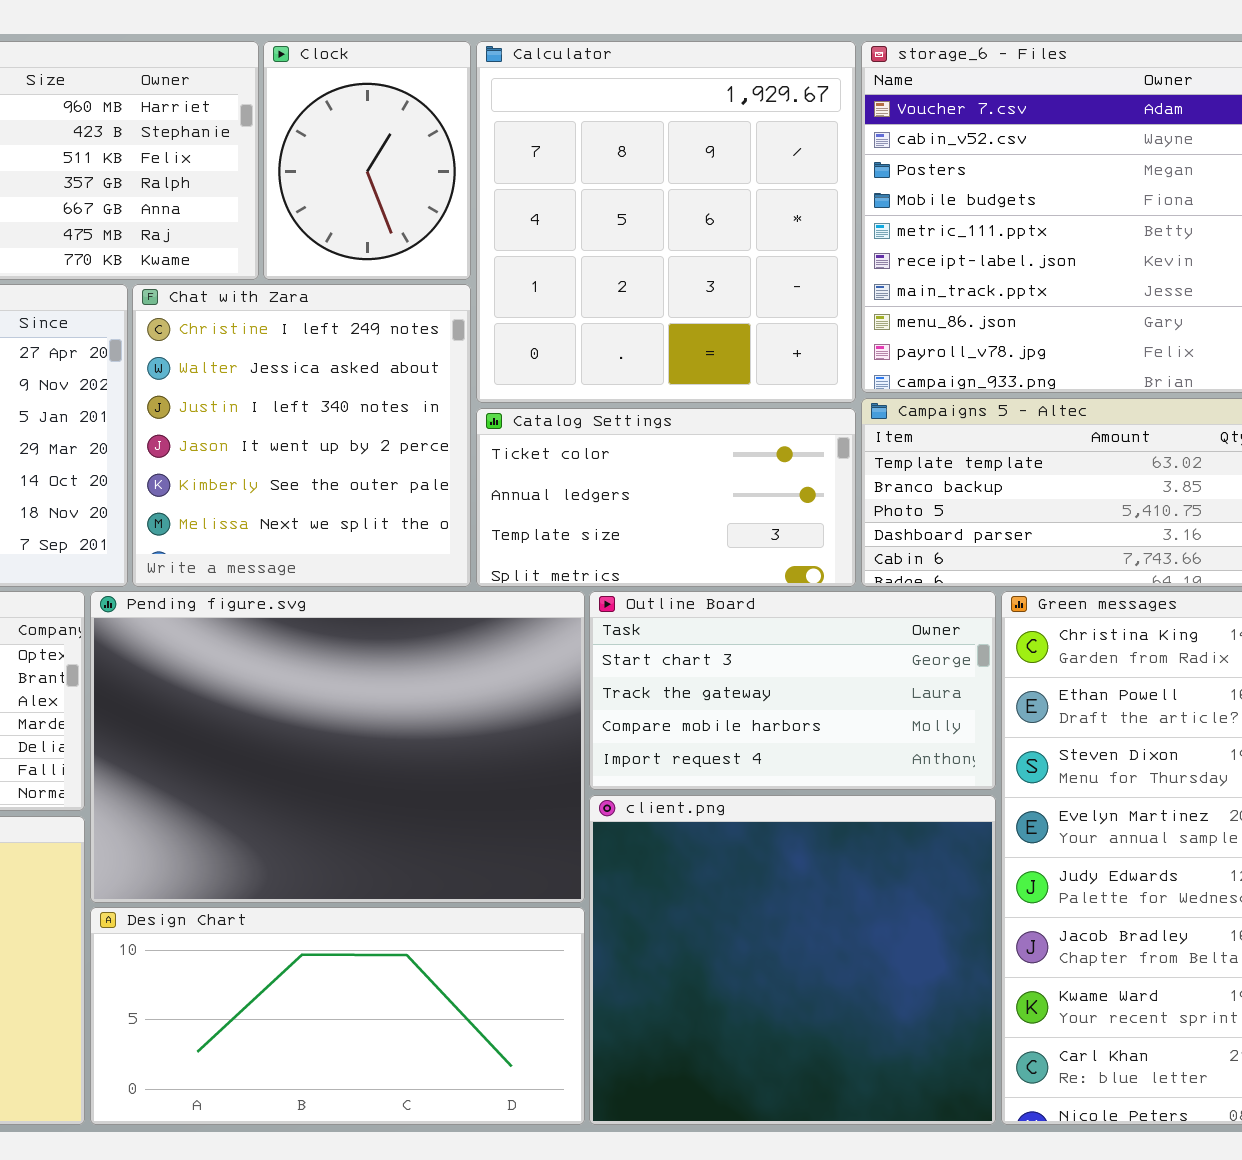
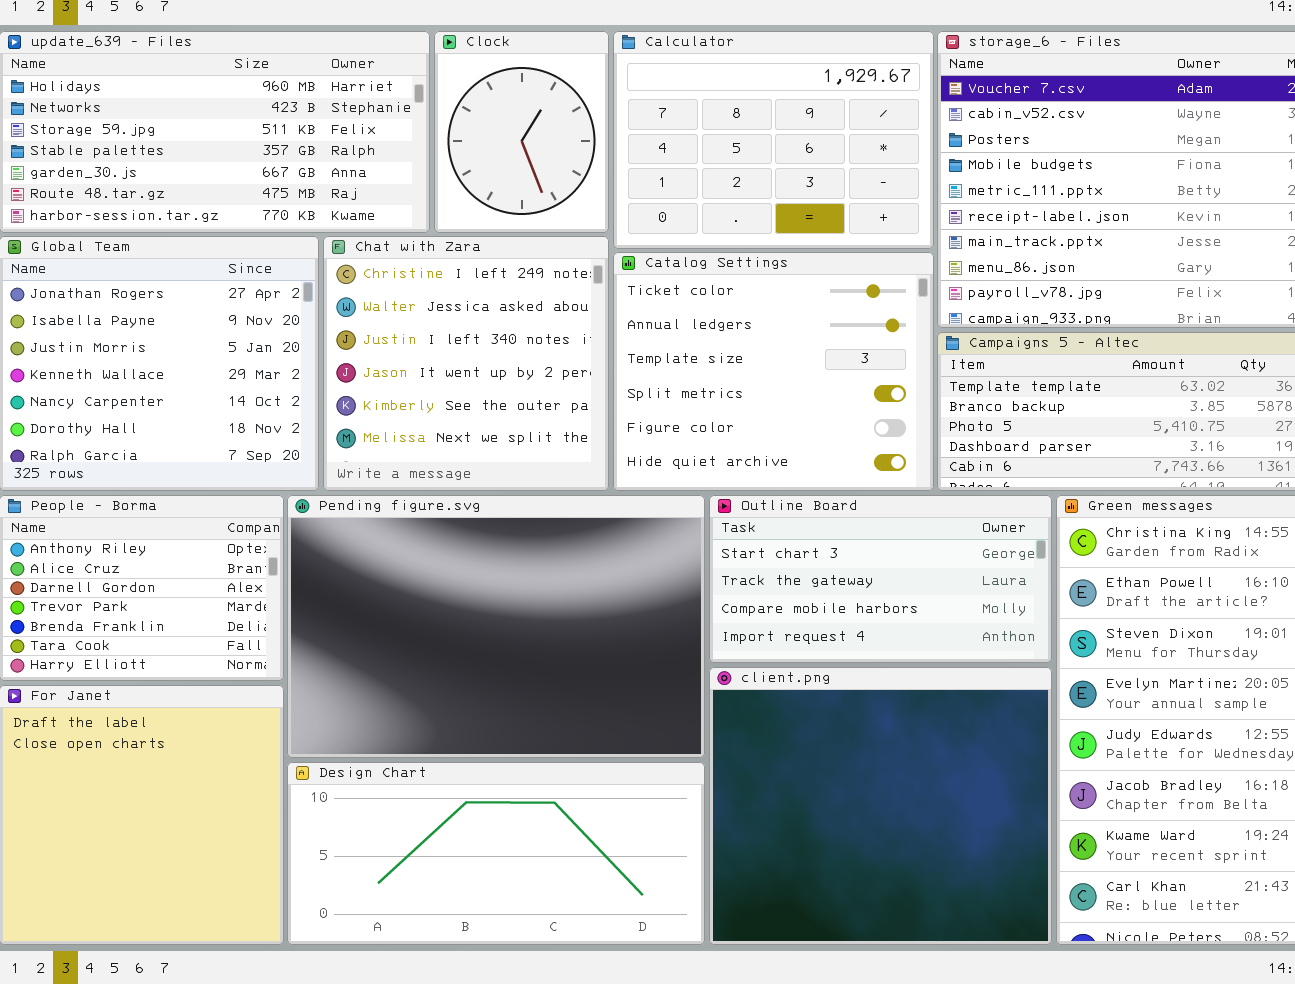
Calculator: [476,41,856,403] -> [613,31,934,249], resized
Catalog Settings: [476,408,856,587] -> [613,252,934,491], resized

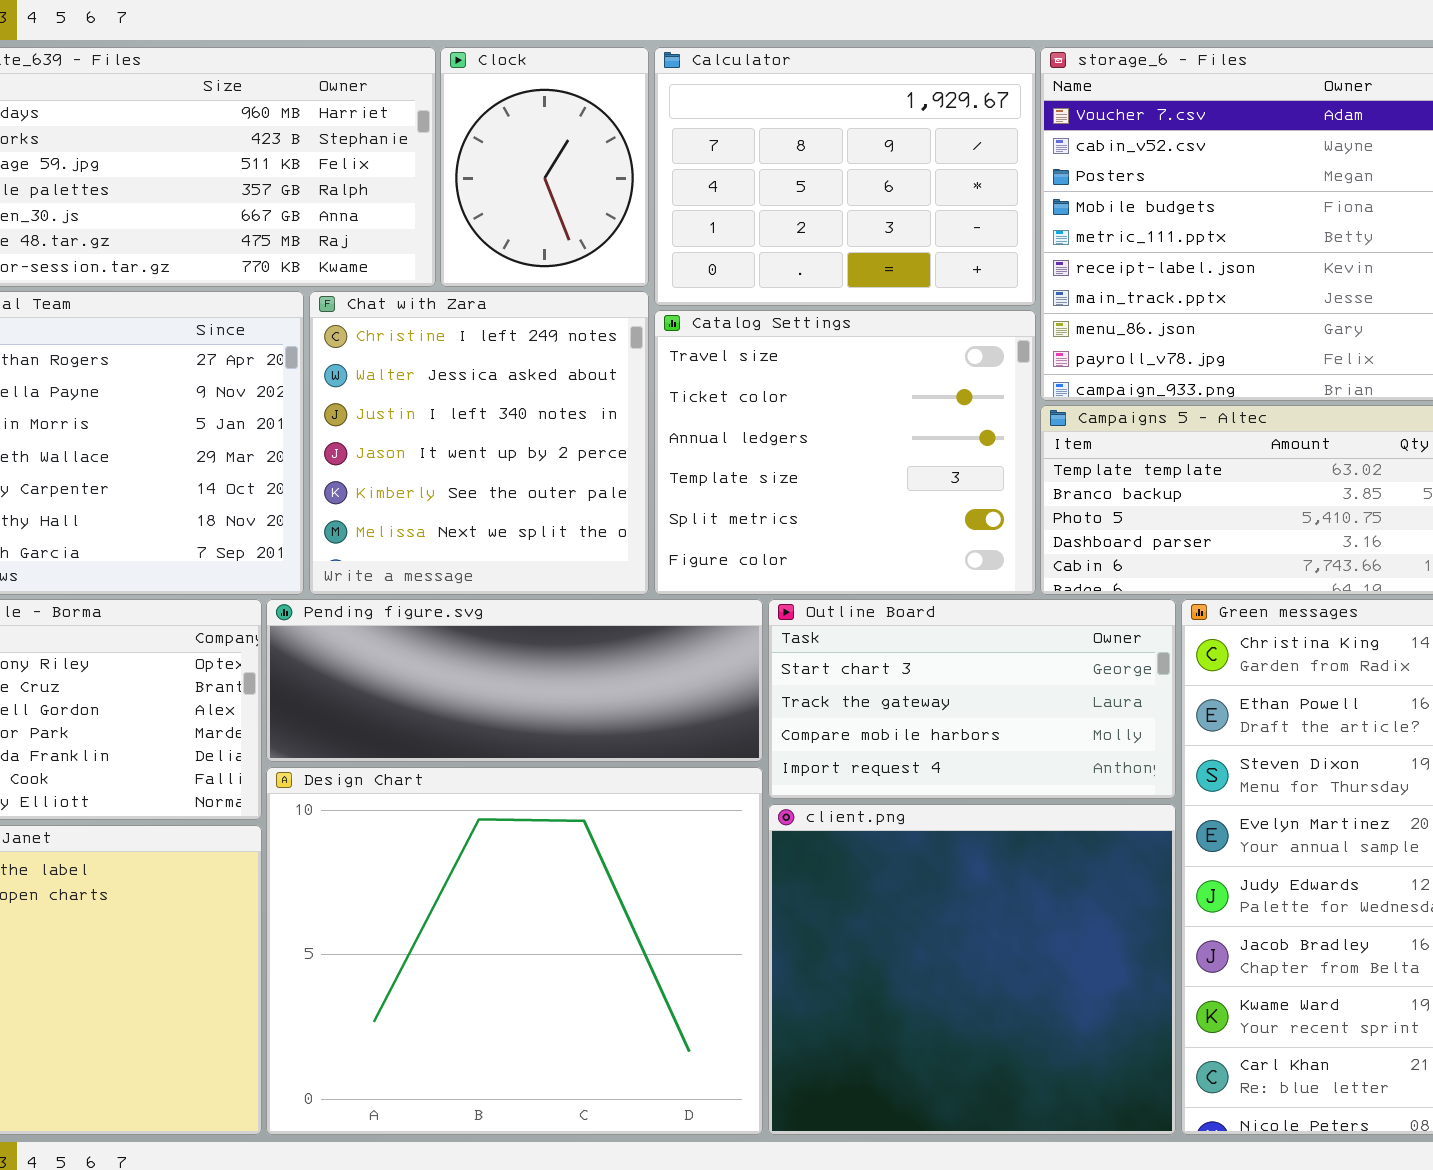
Catalog Settings: [613,252,934,491] -> [654,310,1036,595], scrolled up 1 row
Pending figure.svg: [287,495,705,758] -> [266,599,763,762], resized
Design Chart: [287,762,705,945] -> [266,767,763,1135], resized

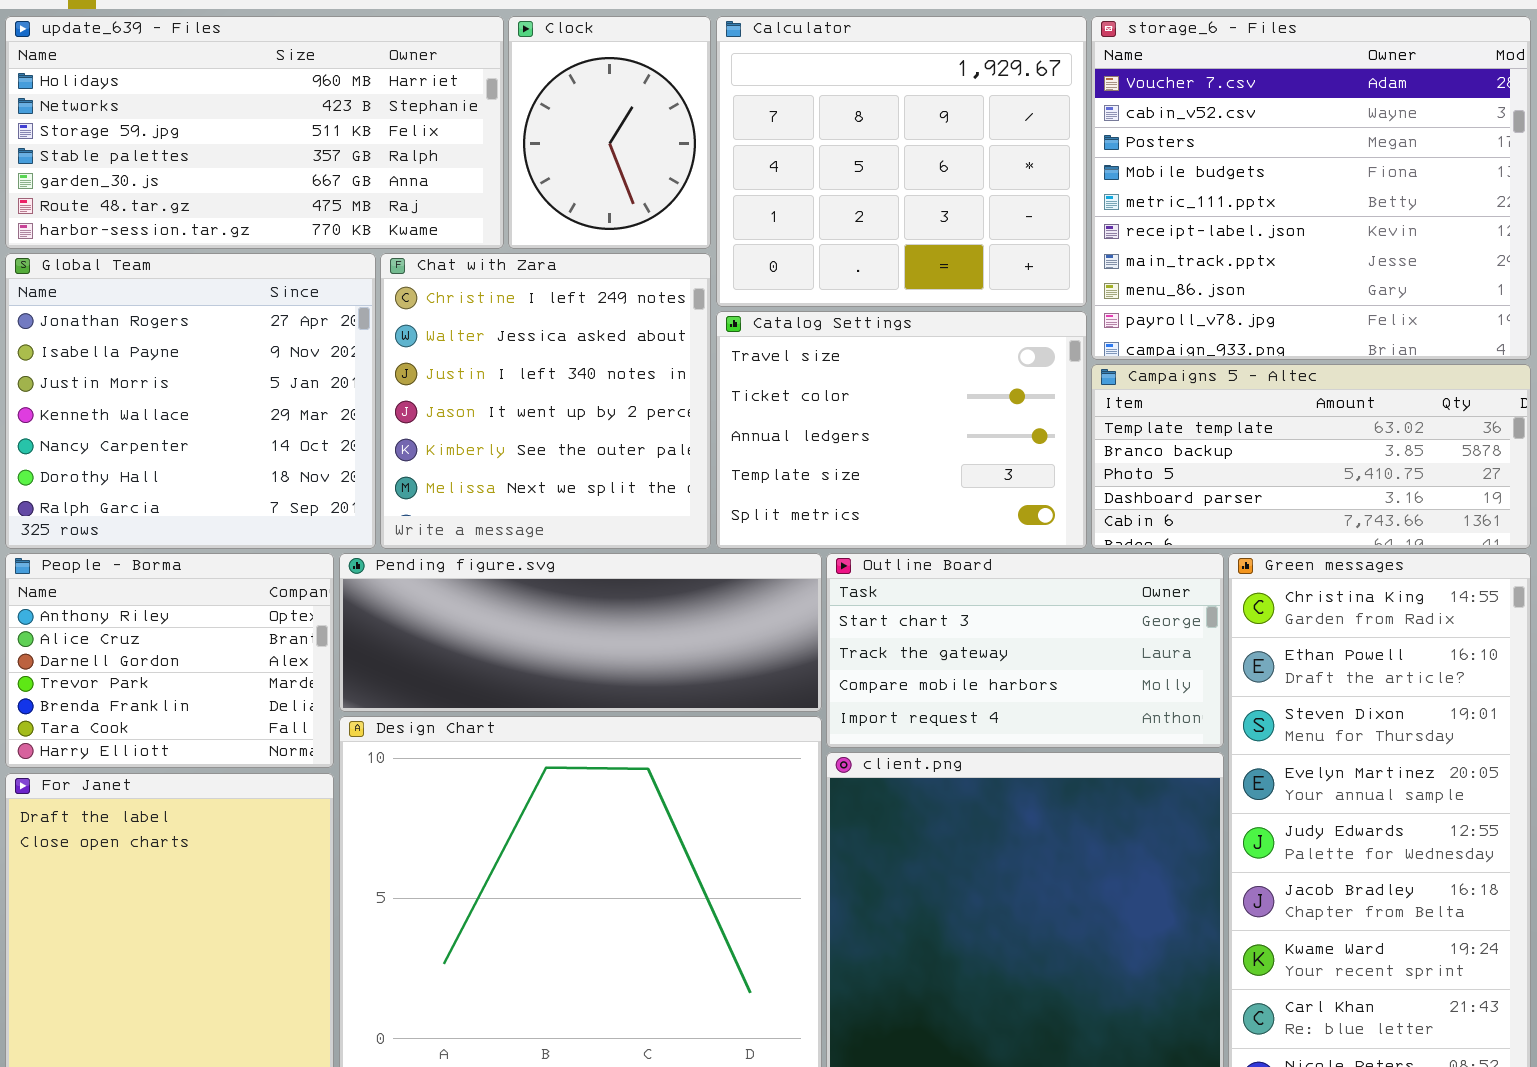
Calculator: [654,47,1036,306] -> [716,16,1087,307], resized
Catalog Settings: [654,310,1036,595] -> [716,311,1087,549], resized

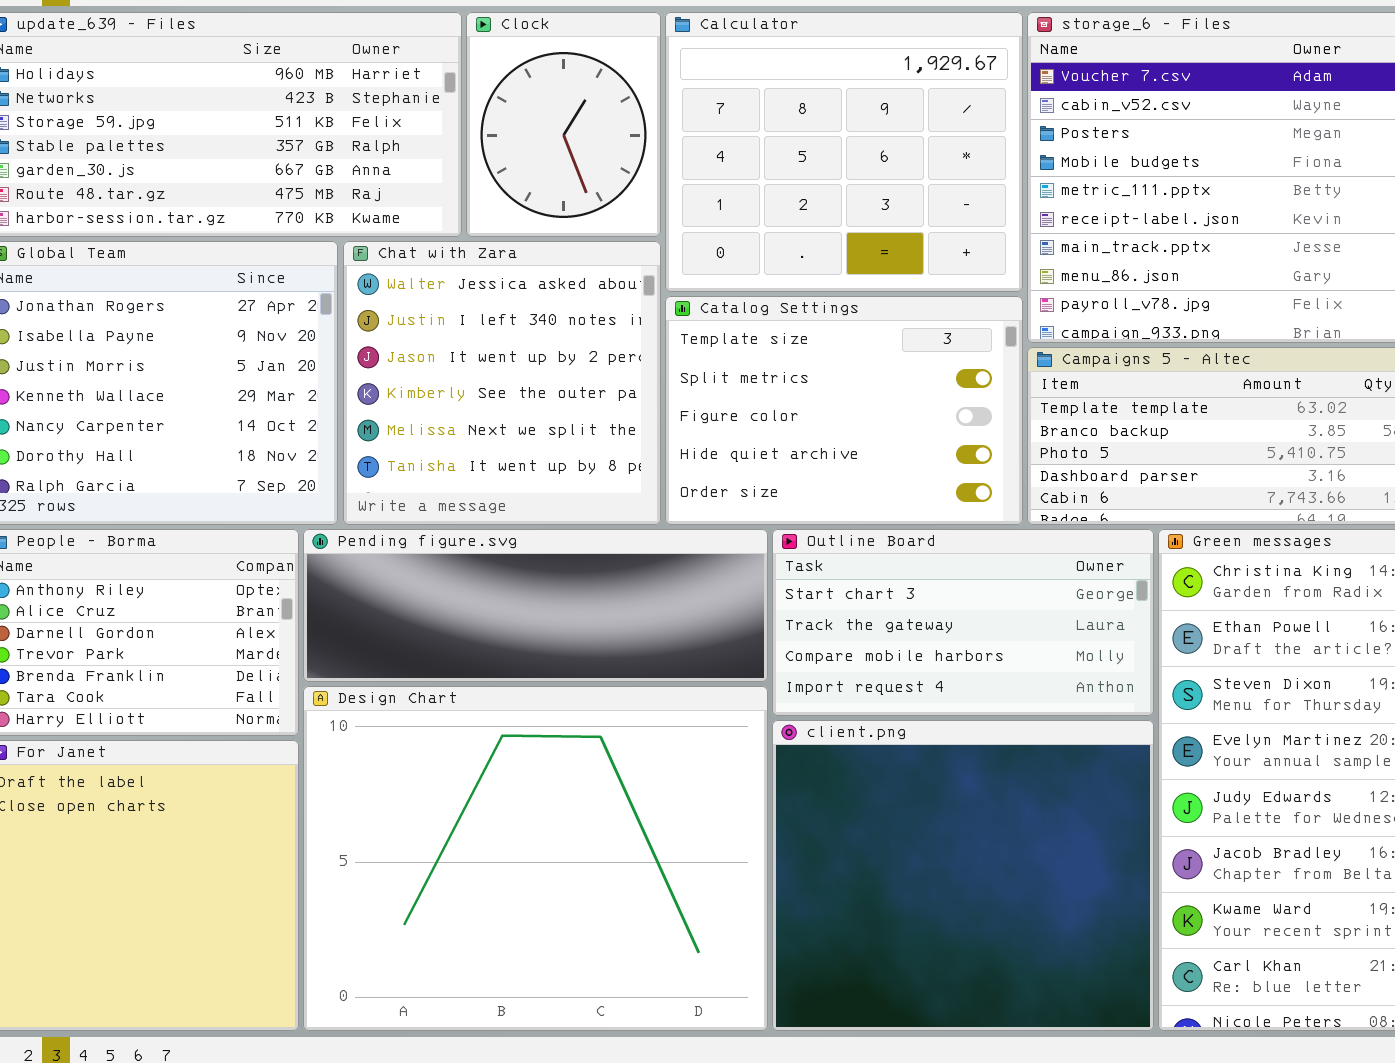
Chat with Zara: [380,253,711,549] -> [343,241,661,525], scrolled down 1 row
Catalog Settings: [716,311,1087,549] -> [665,296,1023,525], scrolled down 3 rows

